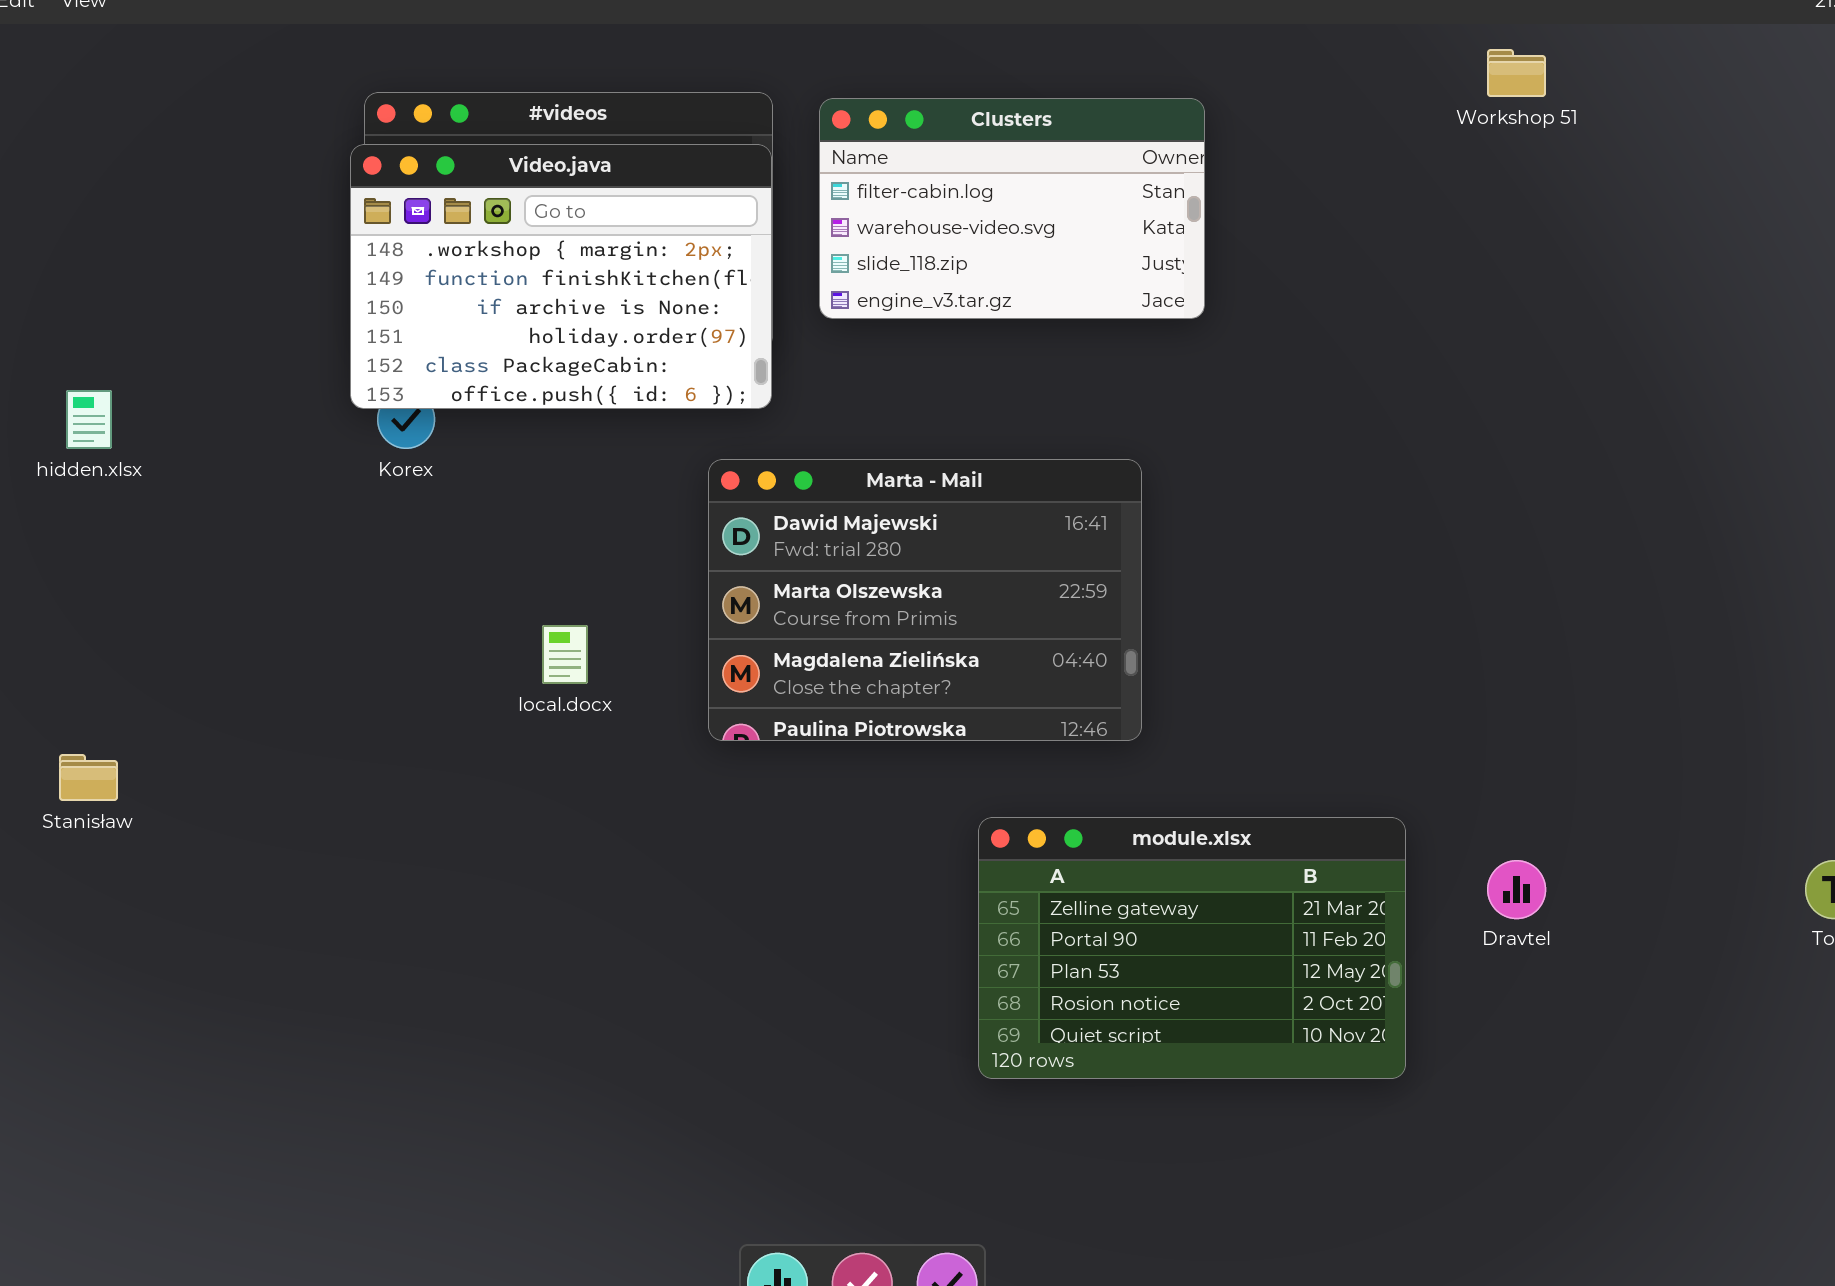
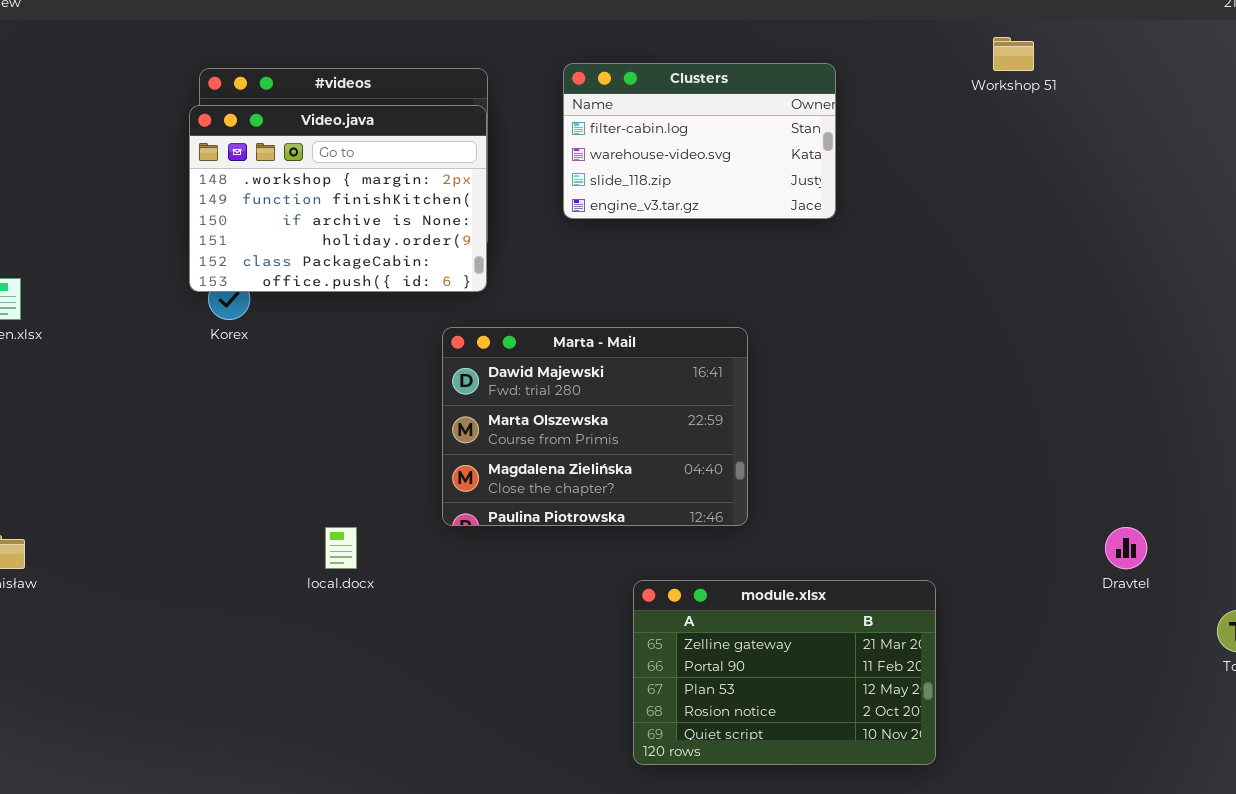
Clusters: [819,98,1205,319] -> [563,63,836,219], moved
local.docx: [542,625,588,684] -> [325,527,357,569], moved
Dravtel: [1487,860,1546,919] -> [1105,527,1147,569], moved

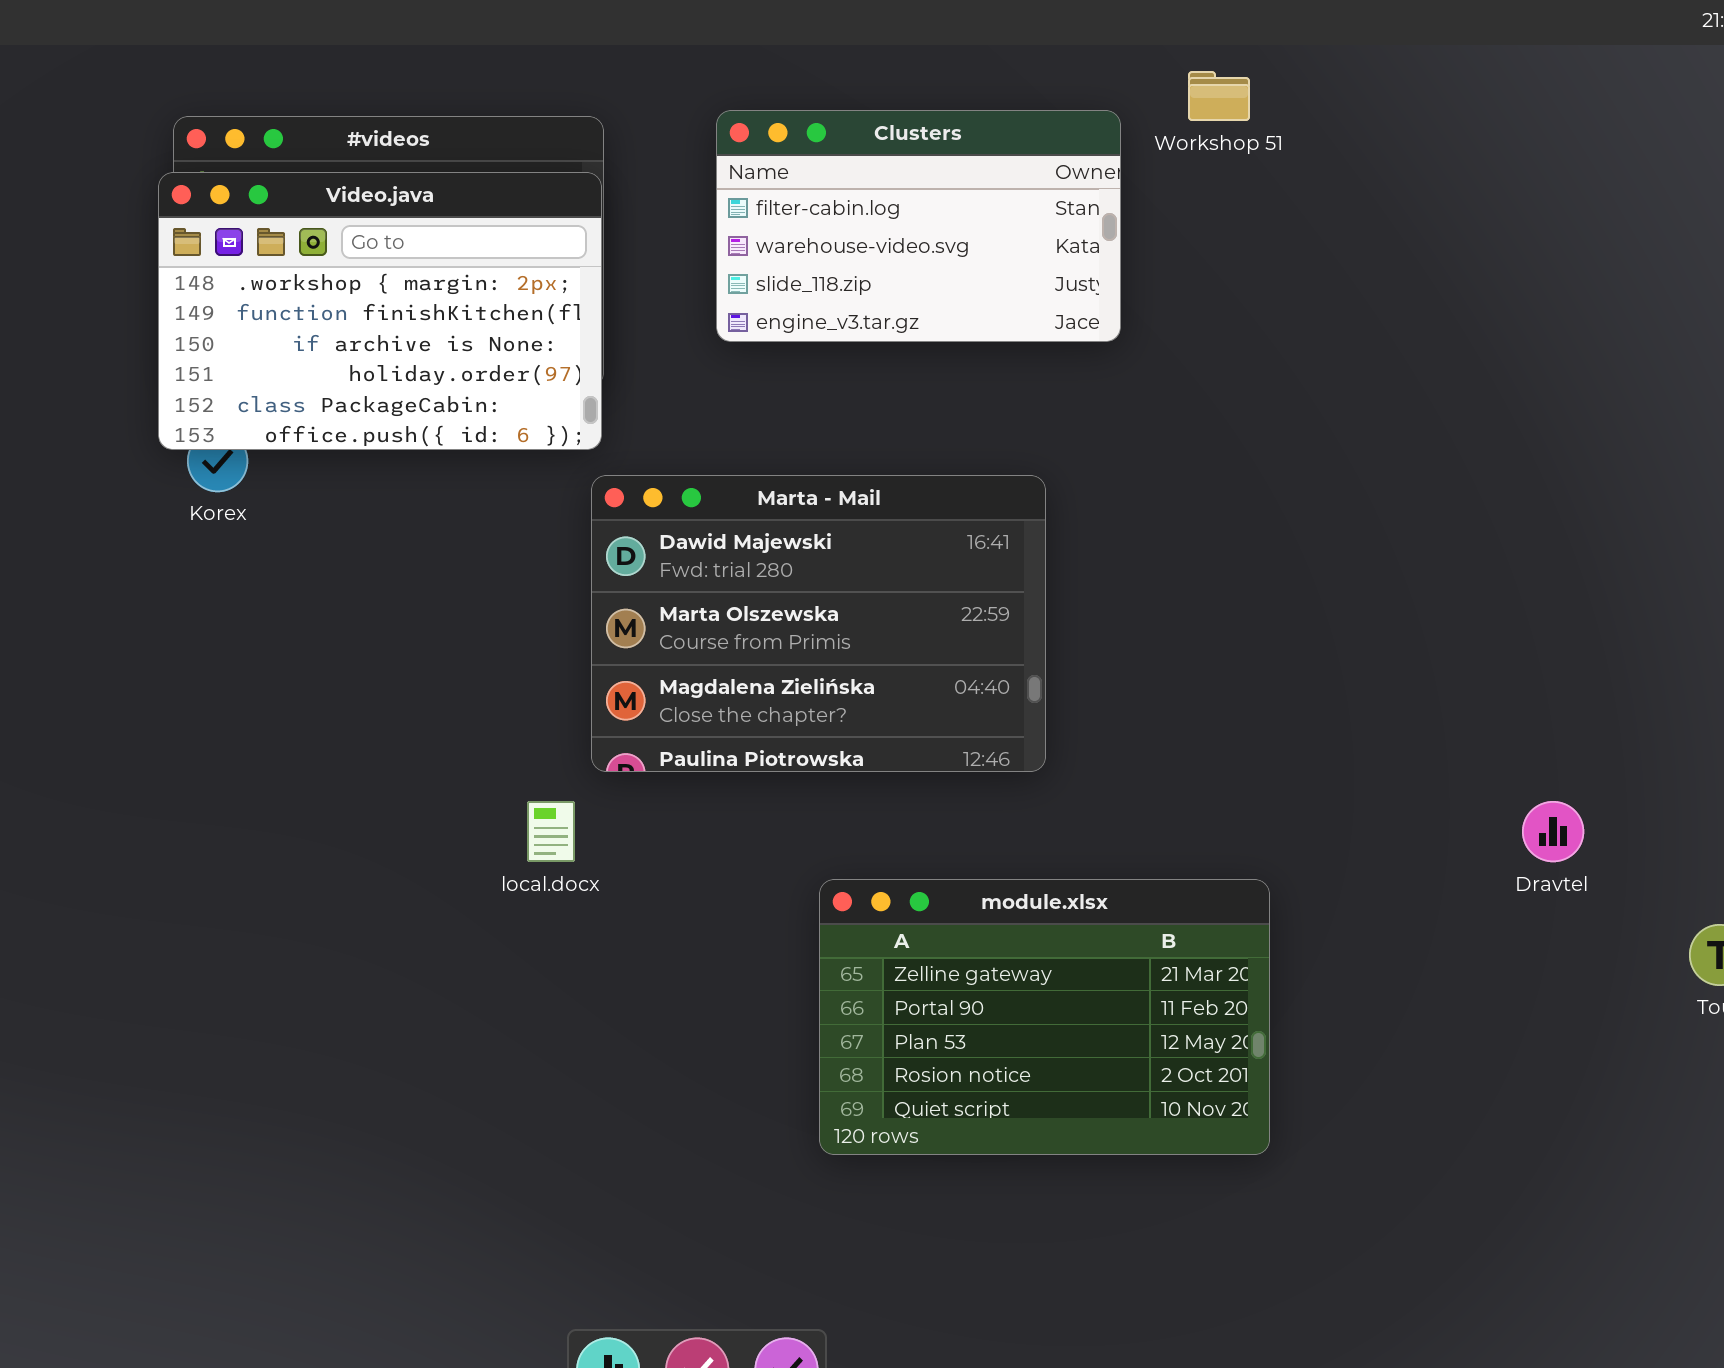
Workshop 51: [993,37,1034,71] -> [1188,71,1250,121], moved
Marta - Mail: [442,327,748,526] -> [591,475,1046,772], moved
local.docx: [325,527,357,569] -> [527,801,575,862], moved

